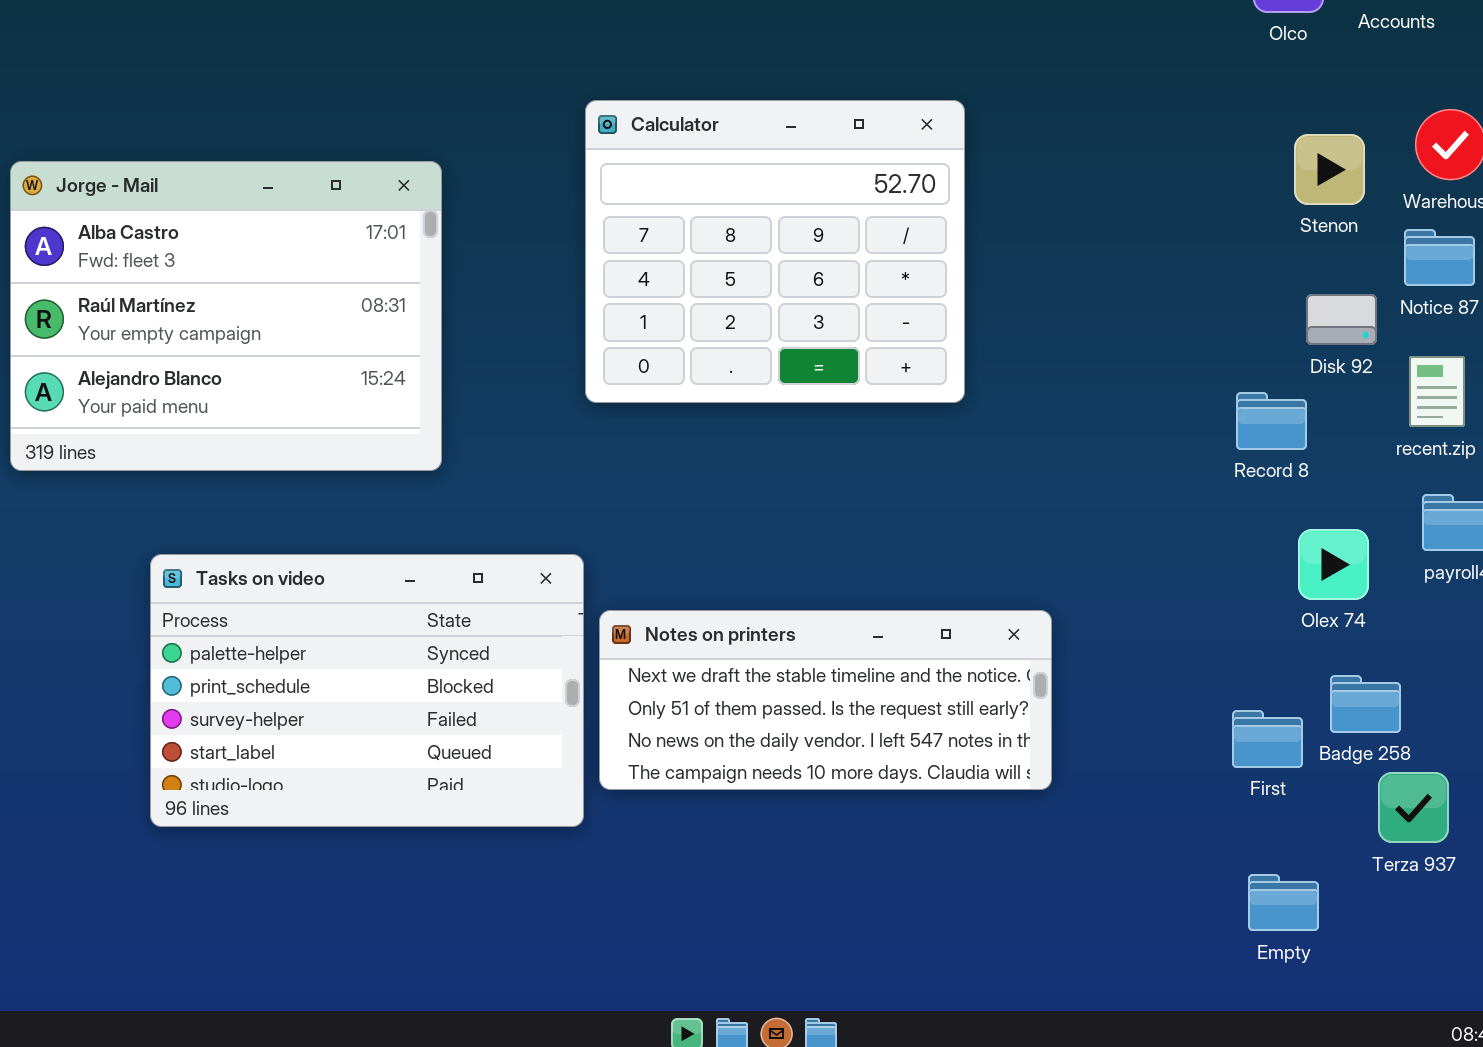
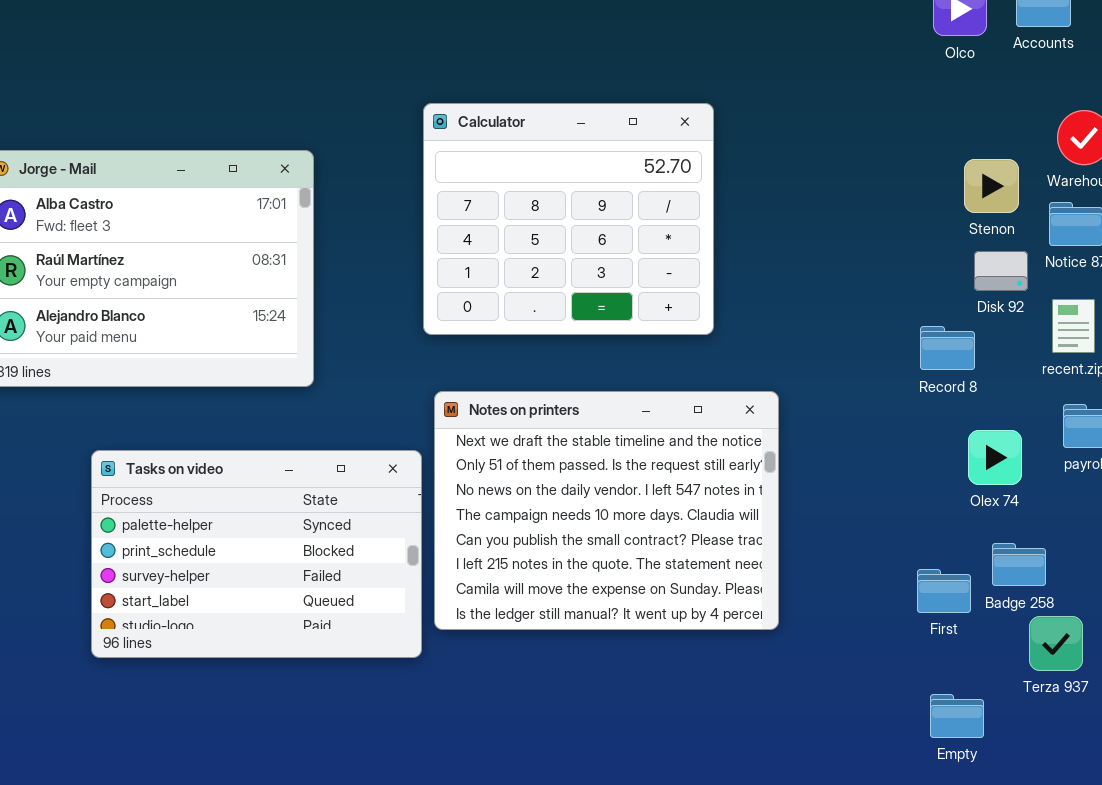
Stenon: [1294,134,1365,205] -> [964,159,1019,213], moved
Notes on printers: [599,610,1052,790] -> [434,391,779,630], resized

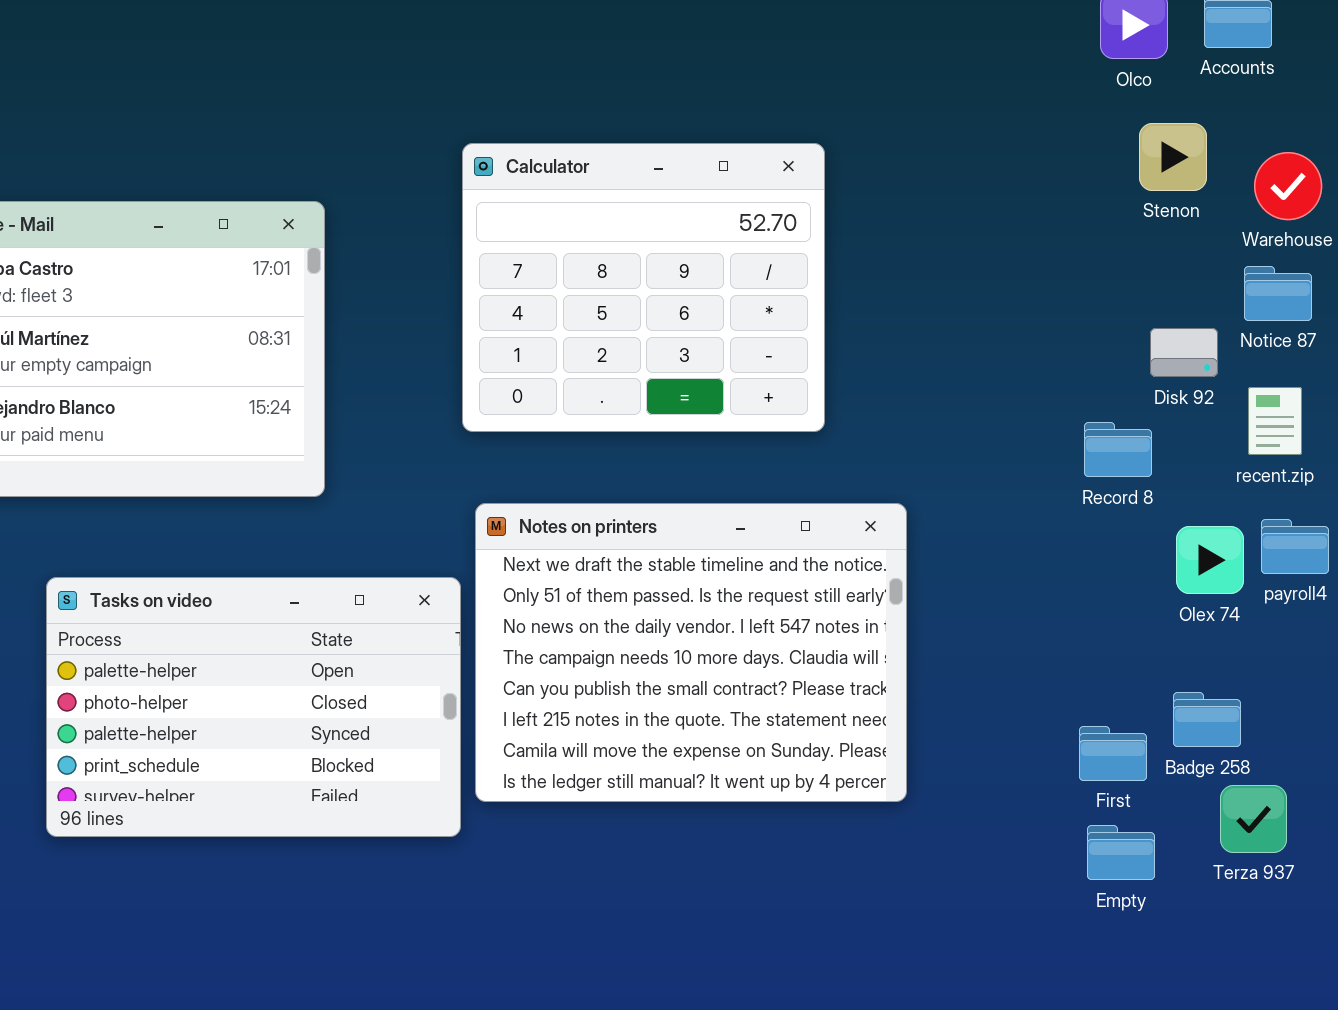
Stenon: [964,159,1019,213] -> [1139,123,1207,191], moved
Olex 74: [968,430,1022,485] -> [1176,526,1244,594], moved
Tasks on video: [91,450,422,658] -> [46,577,461,837], scrolled up 2 rows
Empty: [930,694,984,738] -> [1087,825,1155,880], moved

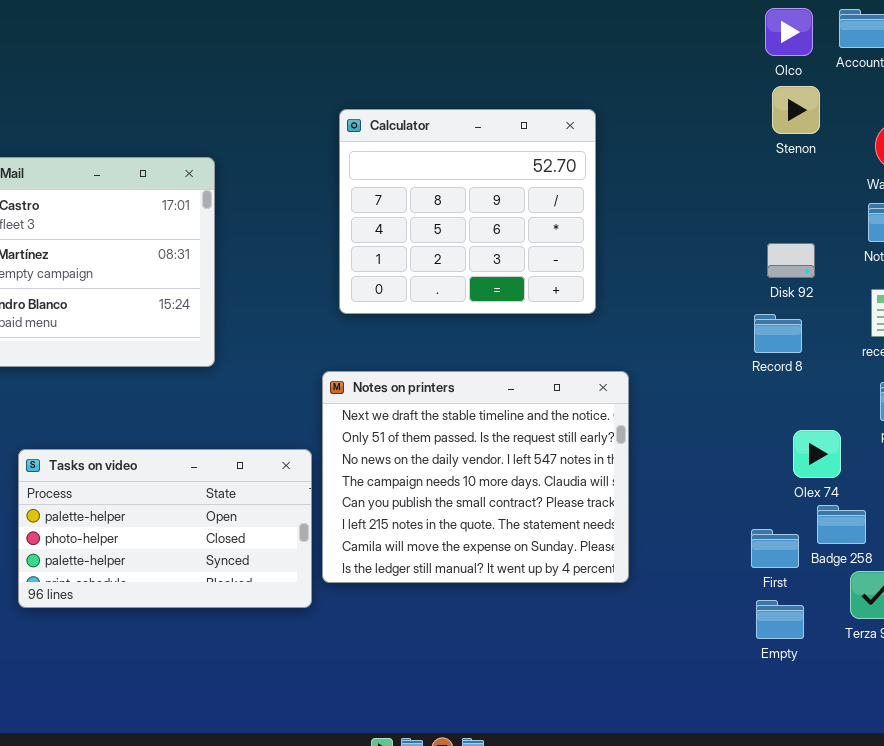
Stenon: [1139,123,1207,191] -> [772,86,820,134], moved
Calculator: [462,143,825,432] -> [339,109,596,314], moved
Disk 92: [1150,328,1218,377] -> [767,243,815,278], moved
Olex 74: [1176,526,1244,594] -> [793,430,841,478], moved
Tasks on video: [46,577,461,837] -> [18,449,312,608], resized

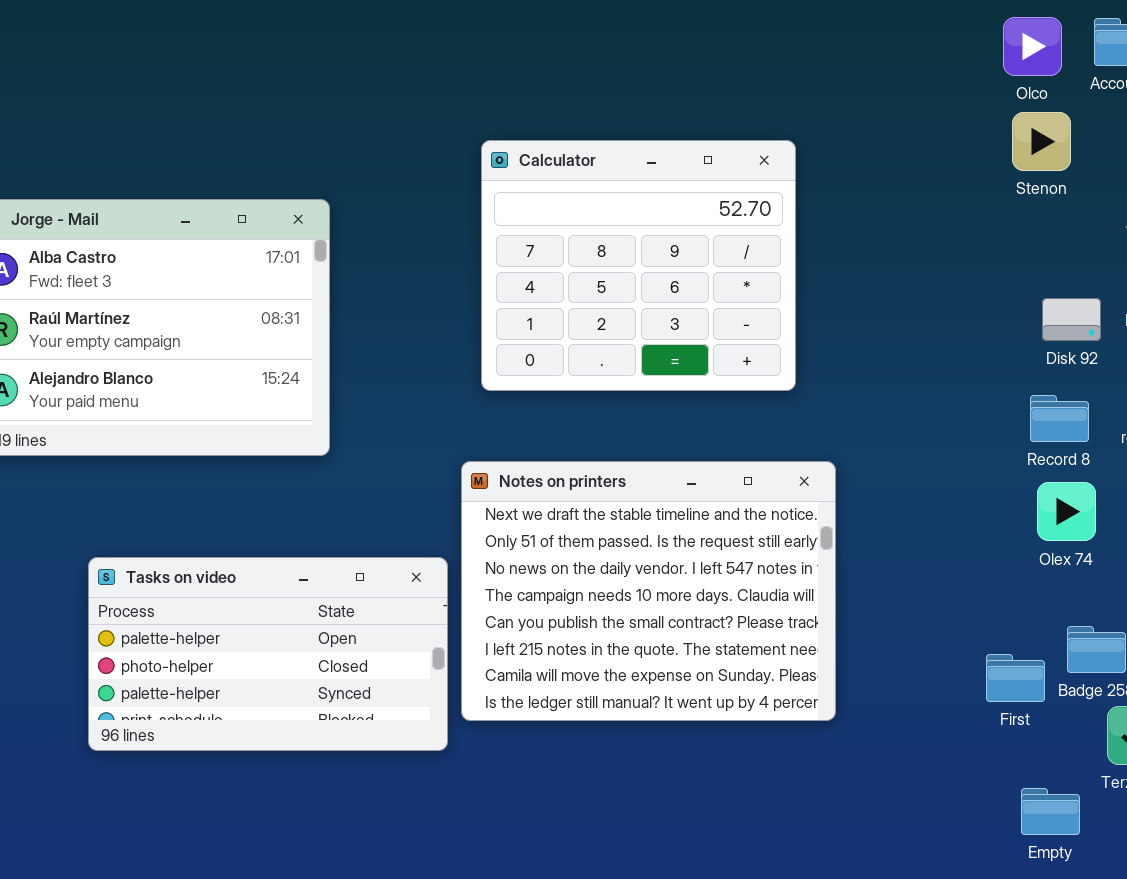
Disk 92: [767,243,815,278] -> [1042,298,1101,341], moved
Record 8: [754,314,802,353] -> [1030,395,1089,442], moved
Olex 74: [793,430,841,478] -> [1037,482,1096,541], moved
Empty: [756,600,804,639] -> [1021,788,1080,835], moved

